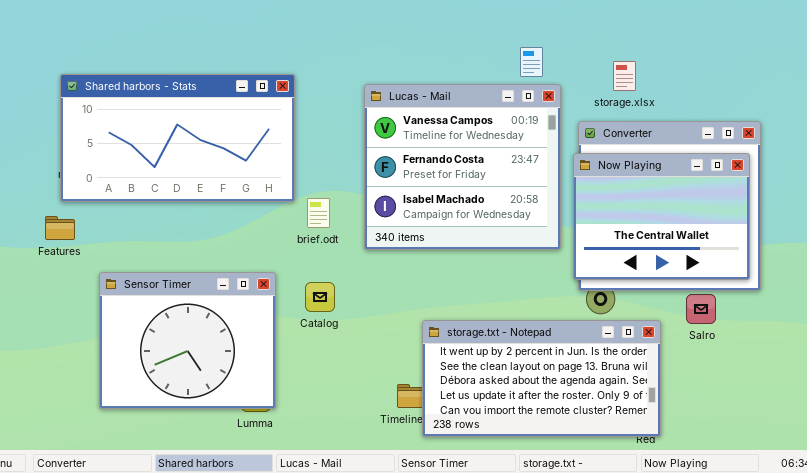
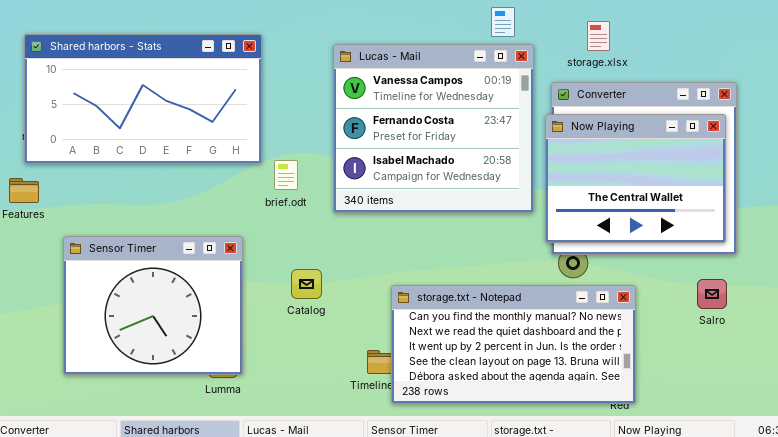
Catalog: [305,282,335,312] -> [291,269,322,299], moved
Salro: [686,294,716,324] -> [697,279,727,309], moved
storage.txt - Notepad: [422,320,661,437] -> [391,285,636,404], scrolled up 2 rows

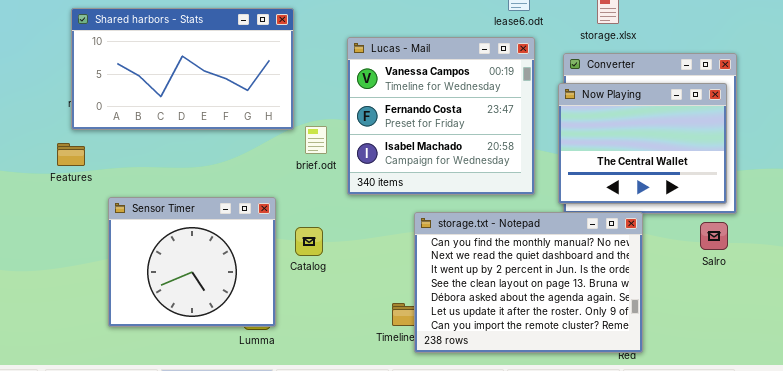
Lucas - Mail: [333,44,534,213] -> [347,37,535,195], moved
Catalog: [291,269,322,299] -> [295,227,323,256], moved
Salro: [697,279,727,309] -> [700,222,728,250], moved
storage.txt - Notepad: [391,285,636,404] -> [414,212,643,353], resized

